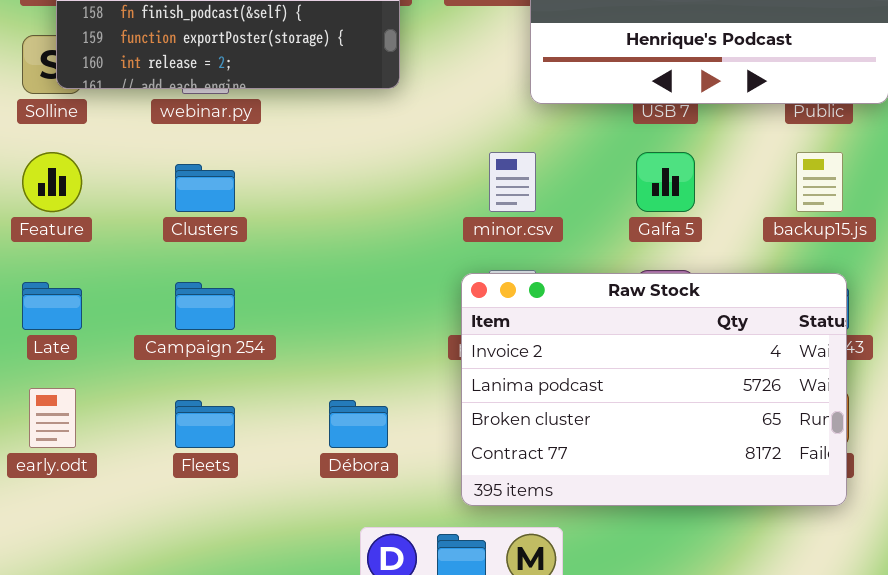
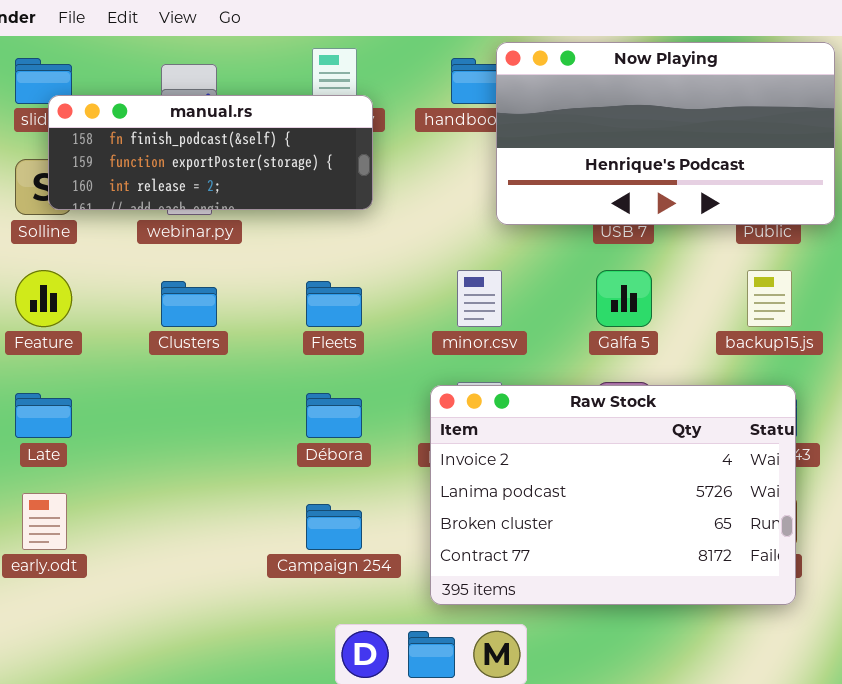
Campaign 254: [175,282,235,330] -> [306,504,362,550], moved
Fleets: [175,400,235,448] -> [306,281,362,327], moved
Débora: [329,400,388,448] -> [306,393,362,438], moved

